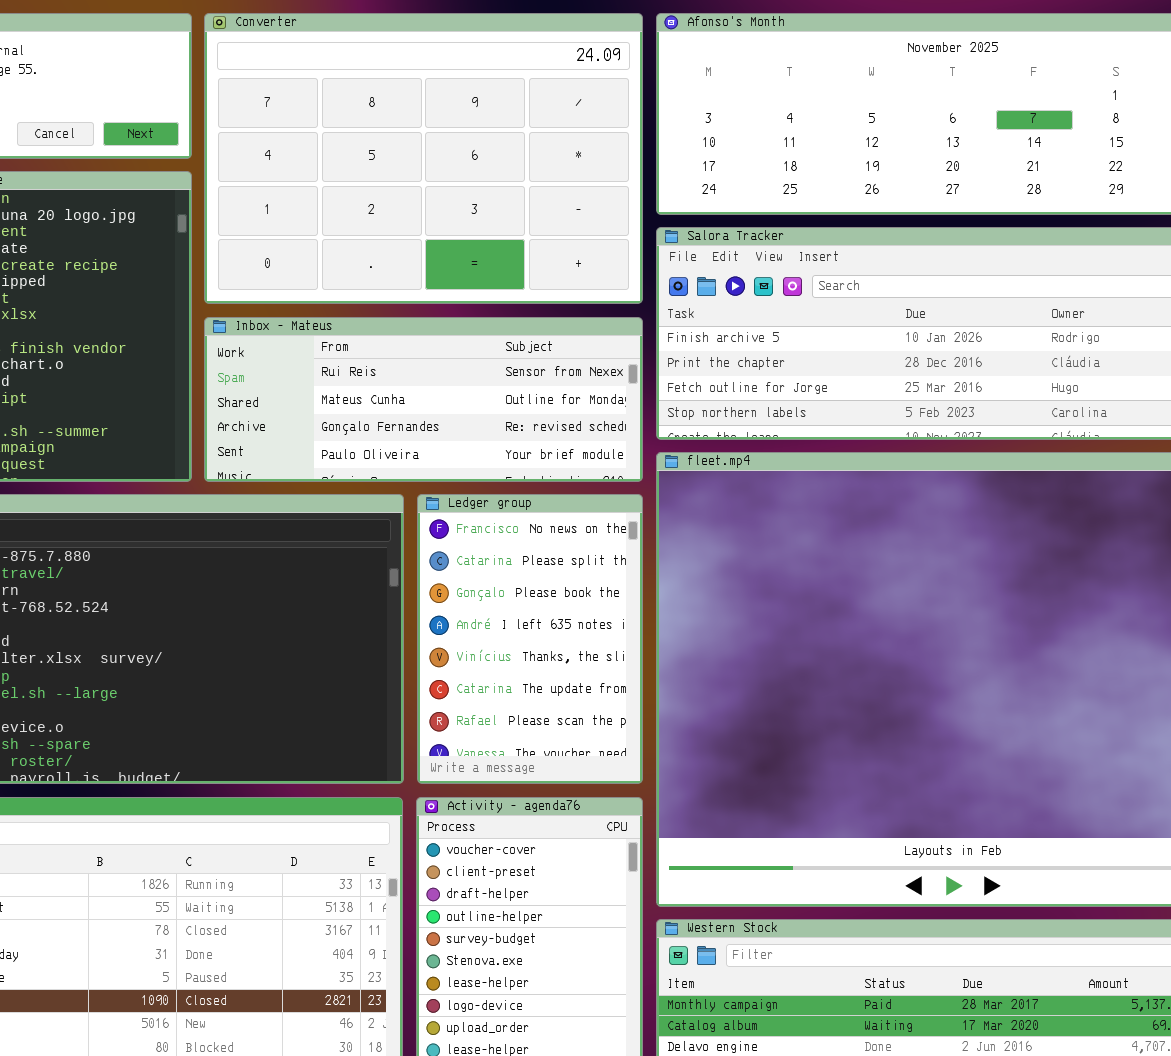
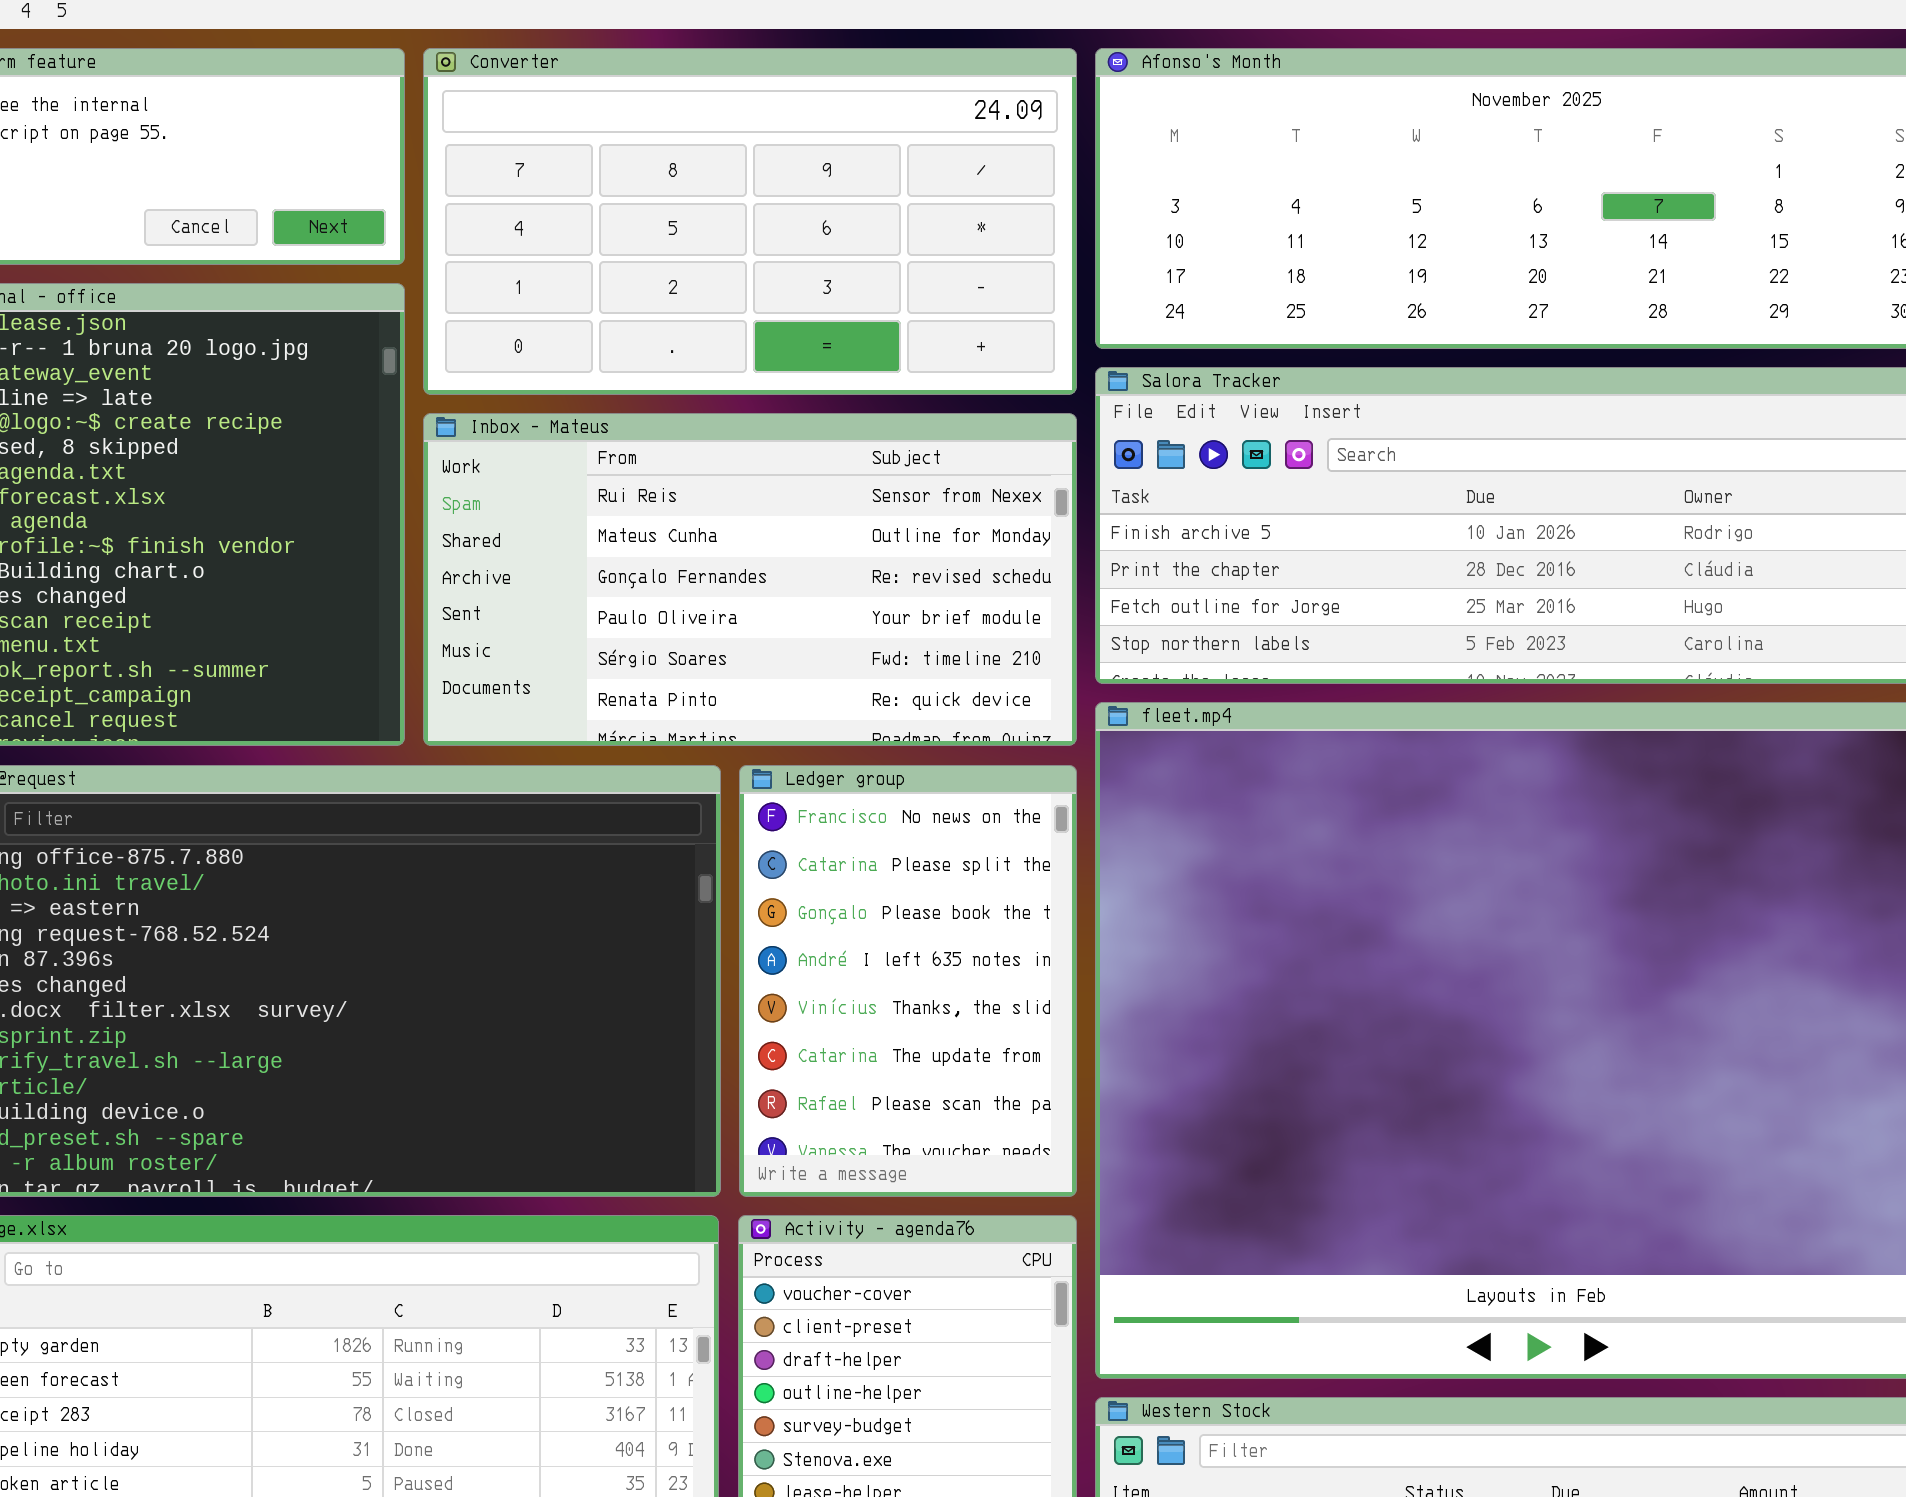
Converter: [204,13,643,304] -> [423,48,1077,395], resized
Inbox - Mateus: [204,317,643,482] -> [423,413,1077,746], resized

